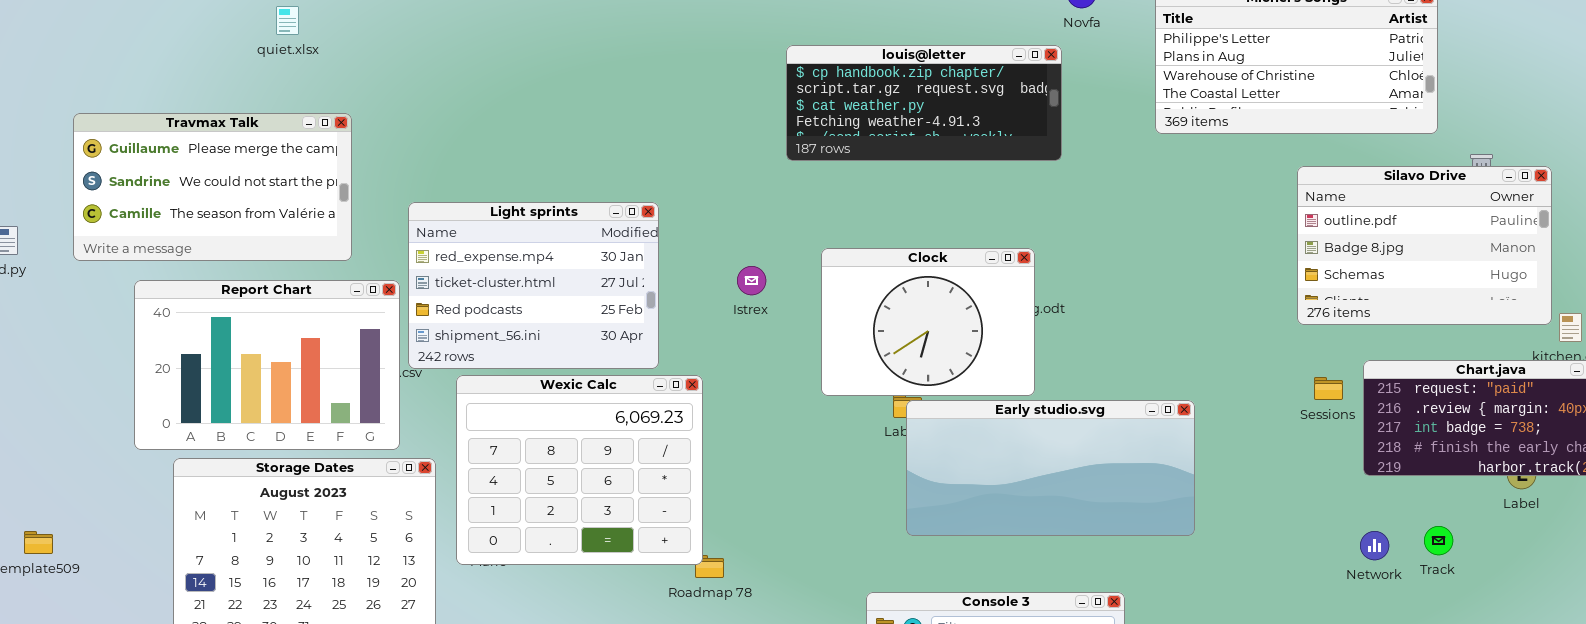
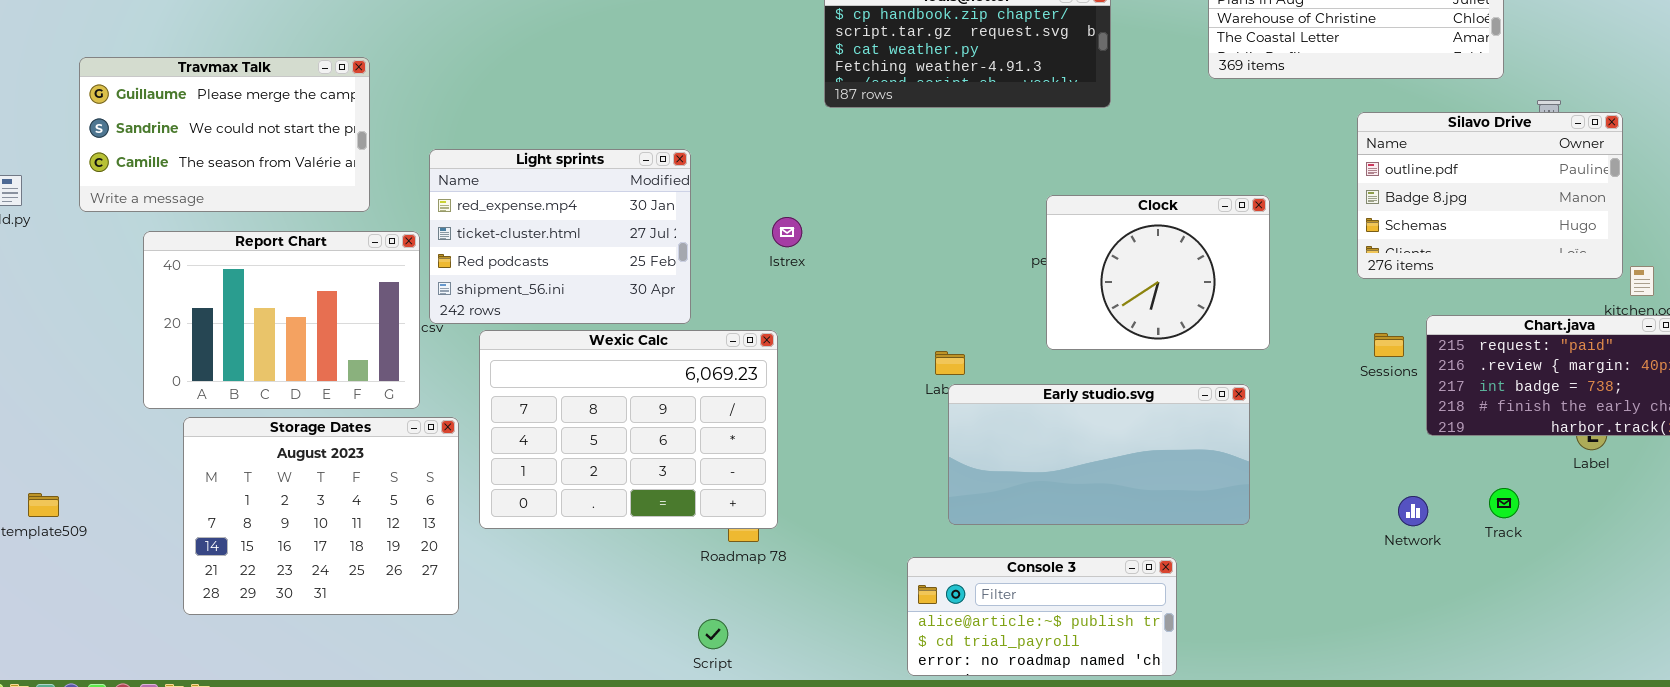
Clock: [821,248,1035,396] -> [1046,195,1270,350], moved
Wexic Calc: [456,375,703,565] -> [479,330,778,529], resized
Early studio.svg: [906,400,1195,536] -> [948,384,1250,525], moved
Network: [1360,531,1389,560] -> [1398,496,1428,526], moved

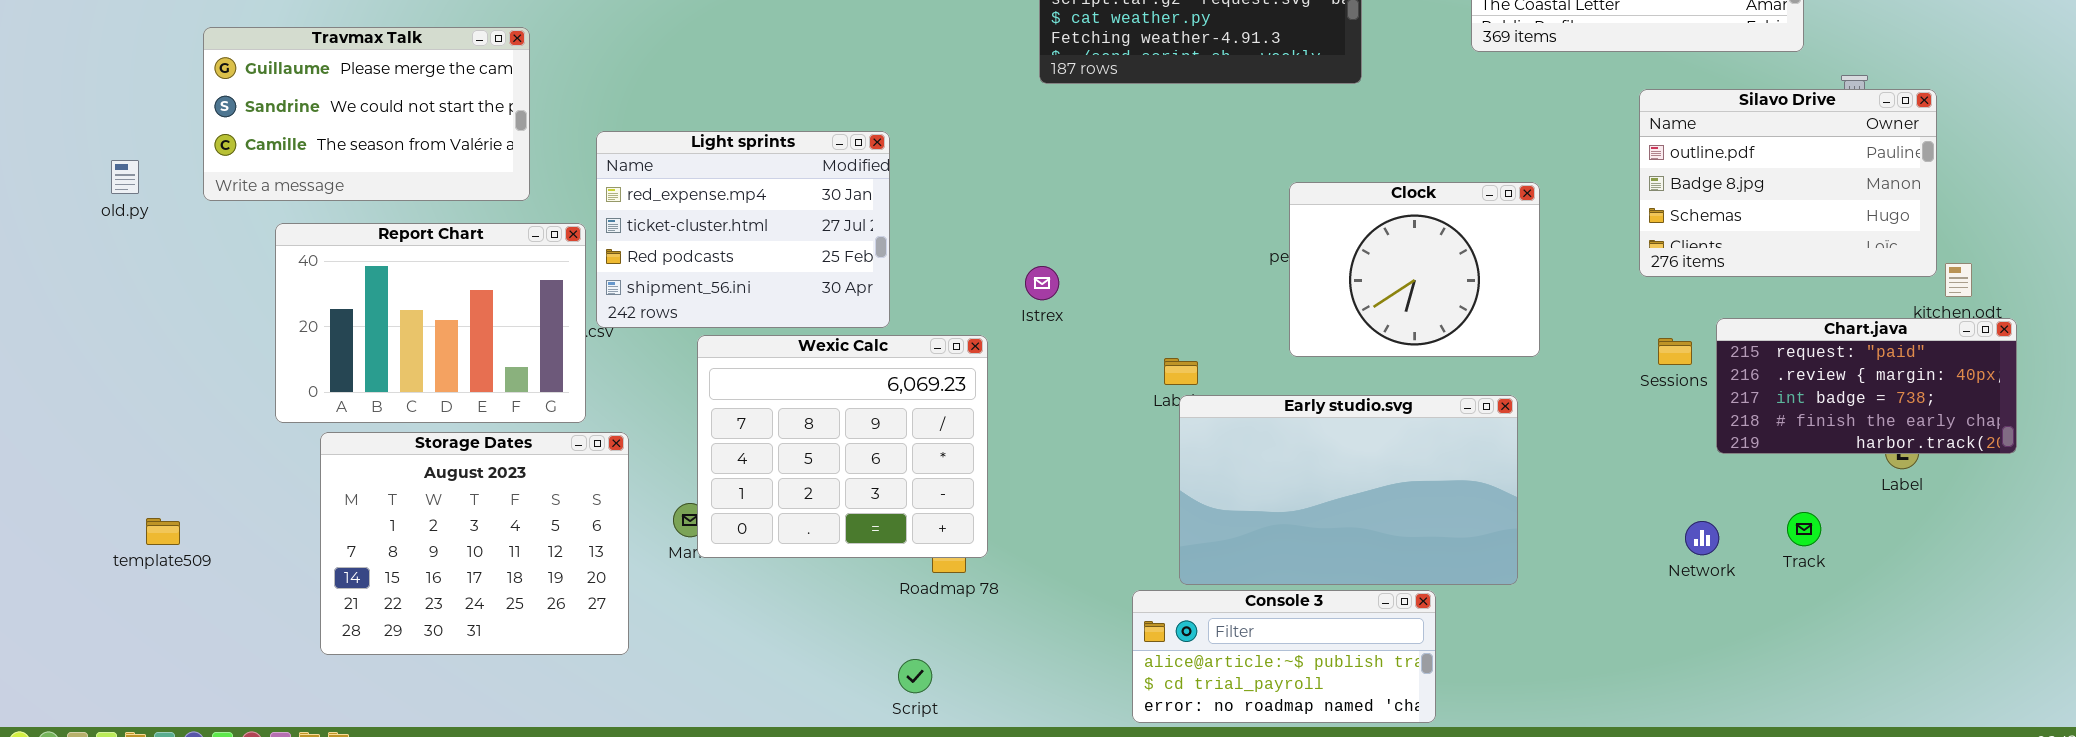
Istrex: [772,217,802,247] -> [1025,266,1059,300], moved
Wexic Calc: [479,330,778,529] -> [697,335,988,558], resized
Early studio.svg: [948,384,1250,525] -> [1179,395,1518,585], resized

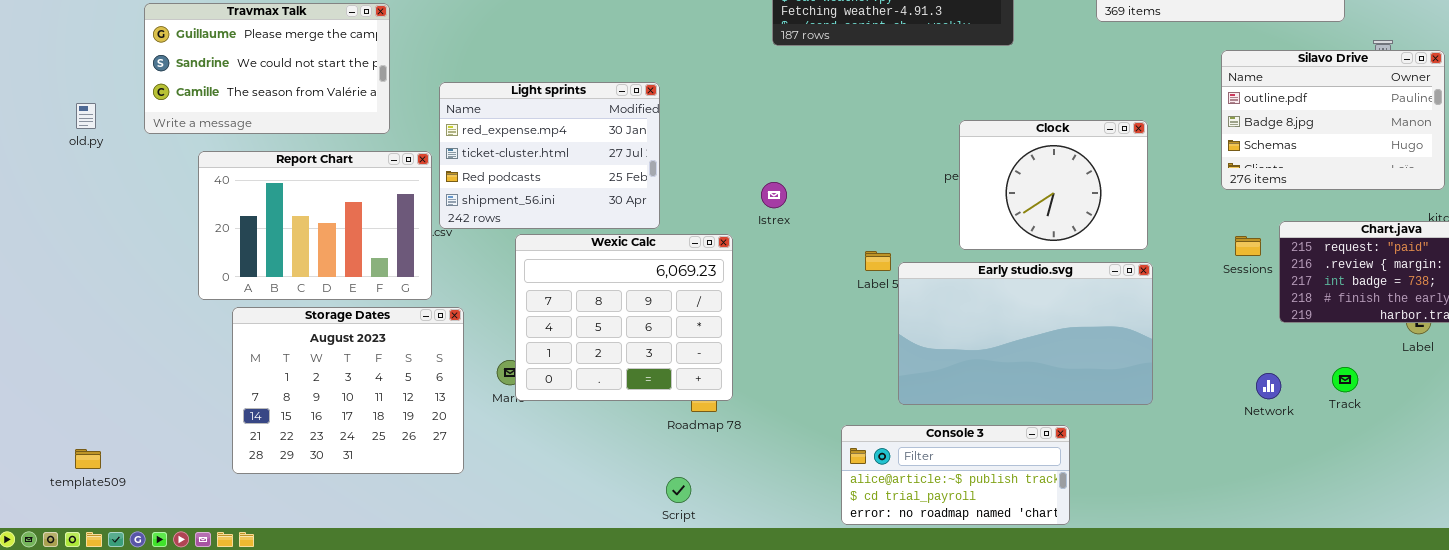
Early studio.svg: [1179,395,1518,585] -> [898,262,1153,405], moved
template509: [146,518,180,545] -> [75,449,101,469], moved

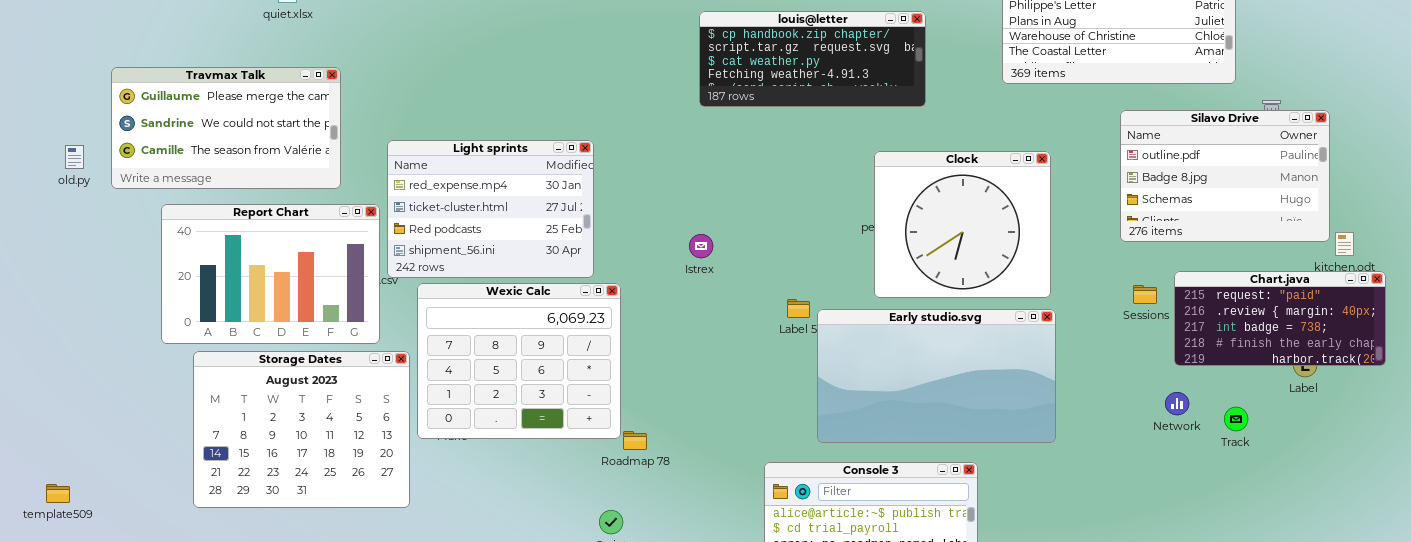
old.py: [76,103,96,129] -> [65,145,84,169], moved
Clock: [959,120,1148,250] -> [874,151,1051,298], resized
Wexic Calc: [515,234,733,401] -> [417,283,621,439], moved
Network: [1256,373,1281,399] -> [1165,392,1189,415], moved

